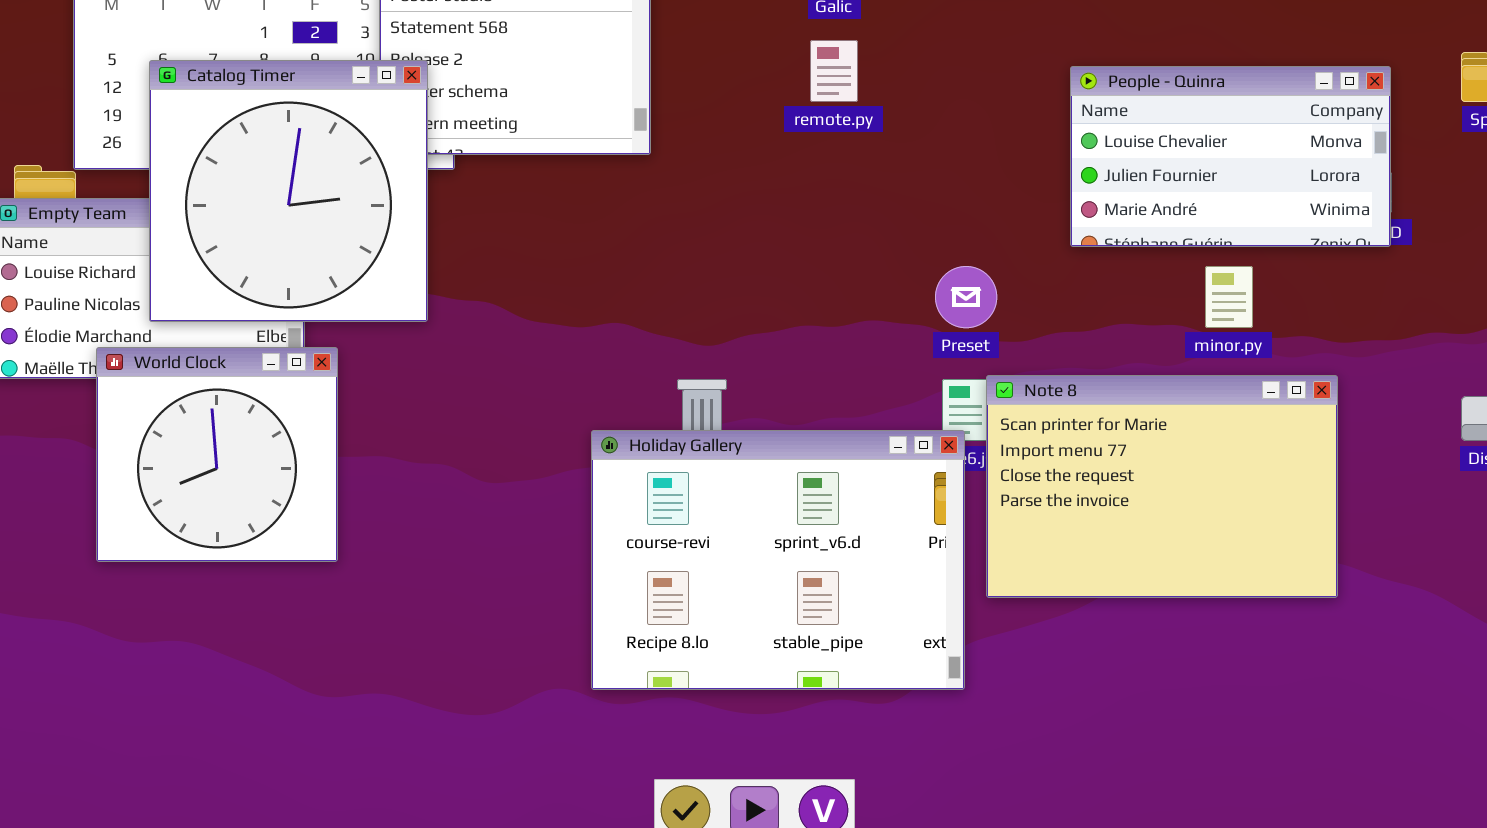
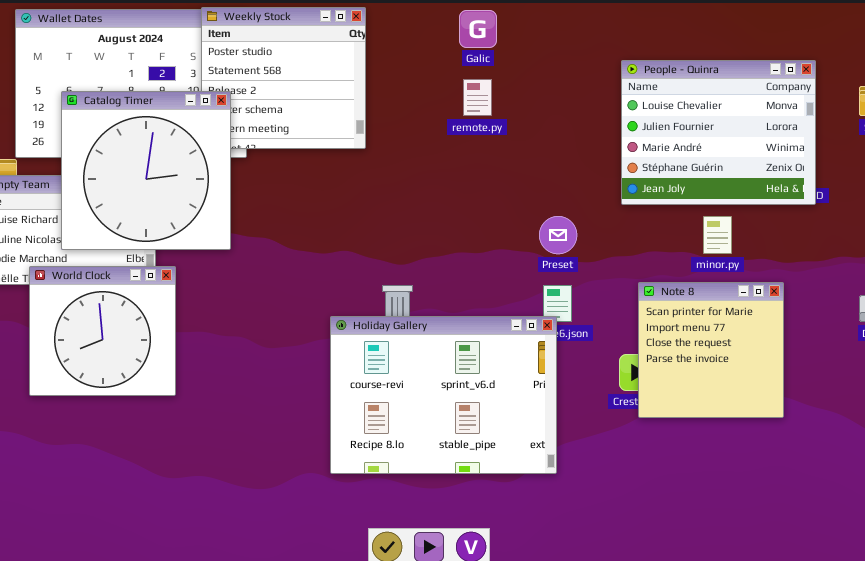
People - Quinra: [1070,66,1391,247] -> [621,60,816,205], resized
Note 8: [986,375,1338,598] -> [638,282,784,418], resized

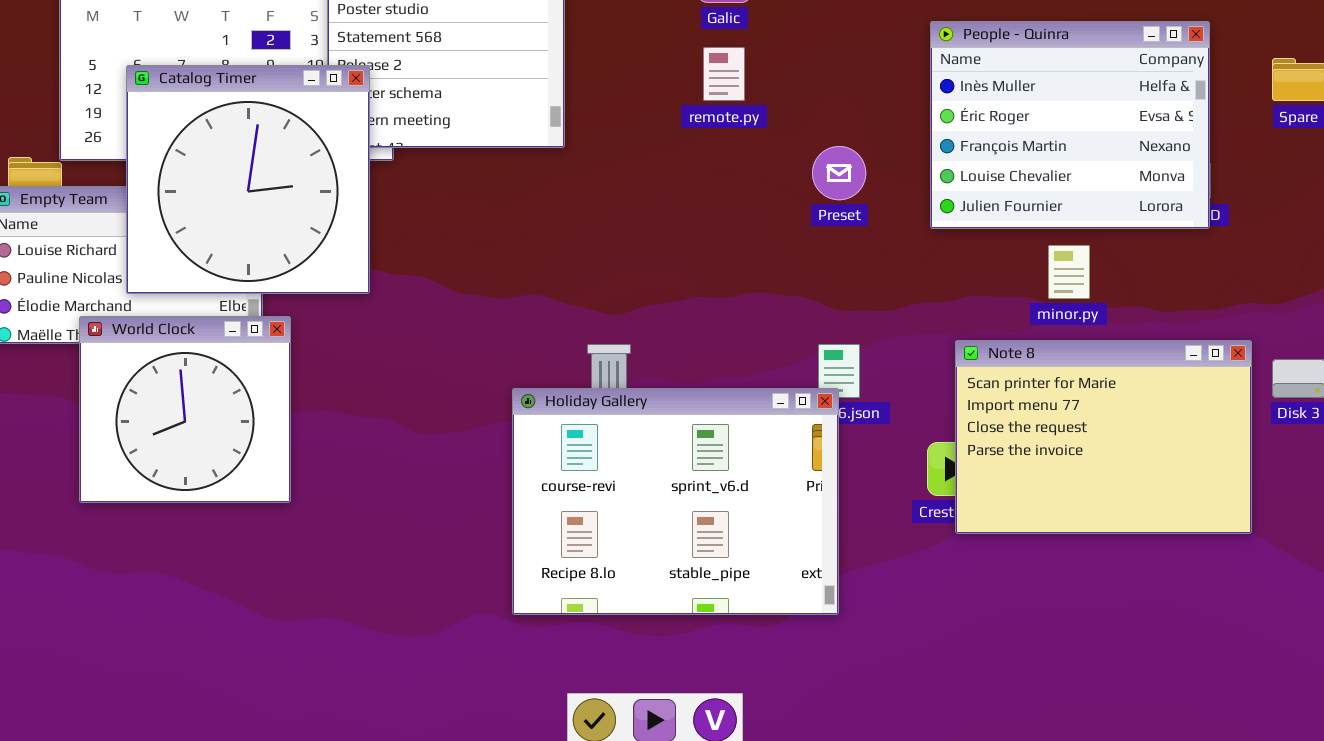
People - Quinra: [621,60,816,205] -> [930,21,1210,229], scrolled up 3 rows
Preset: [539,216,577,254] -> [812,146,866,200], moved
Note 8: [638,282,784,418] -> [955,340,1252,534], resized

